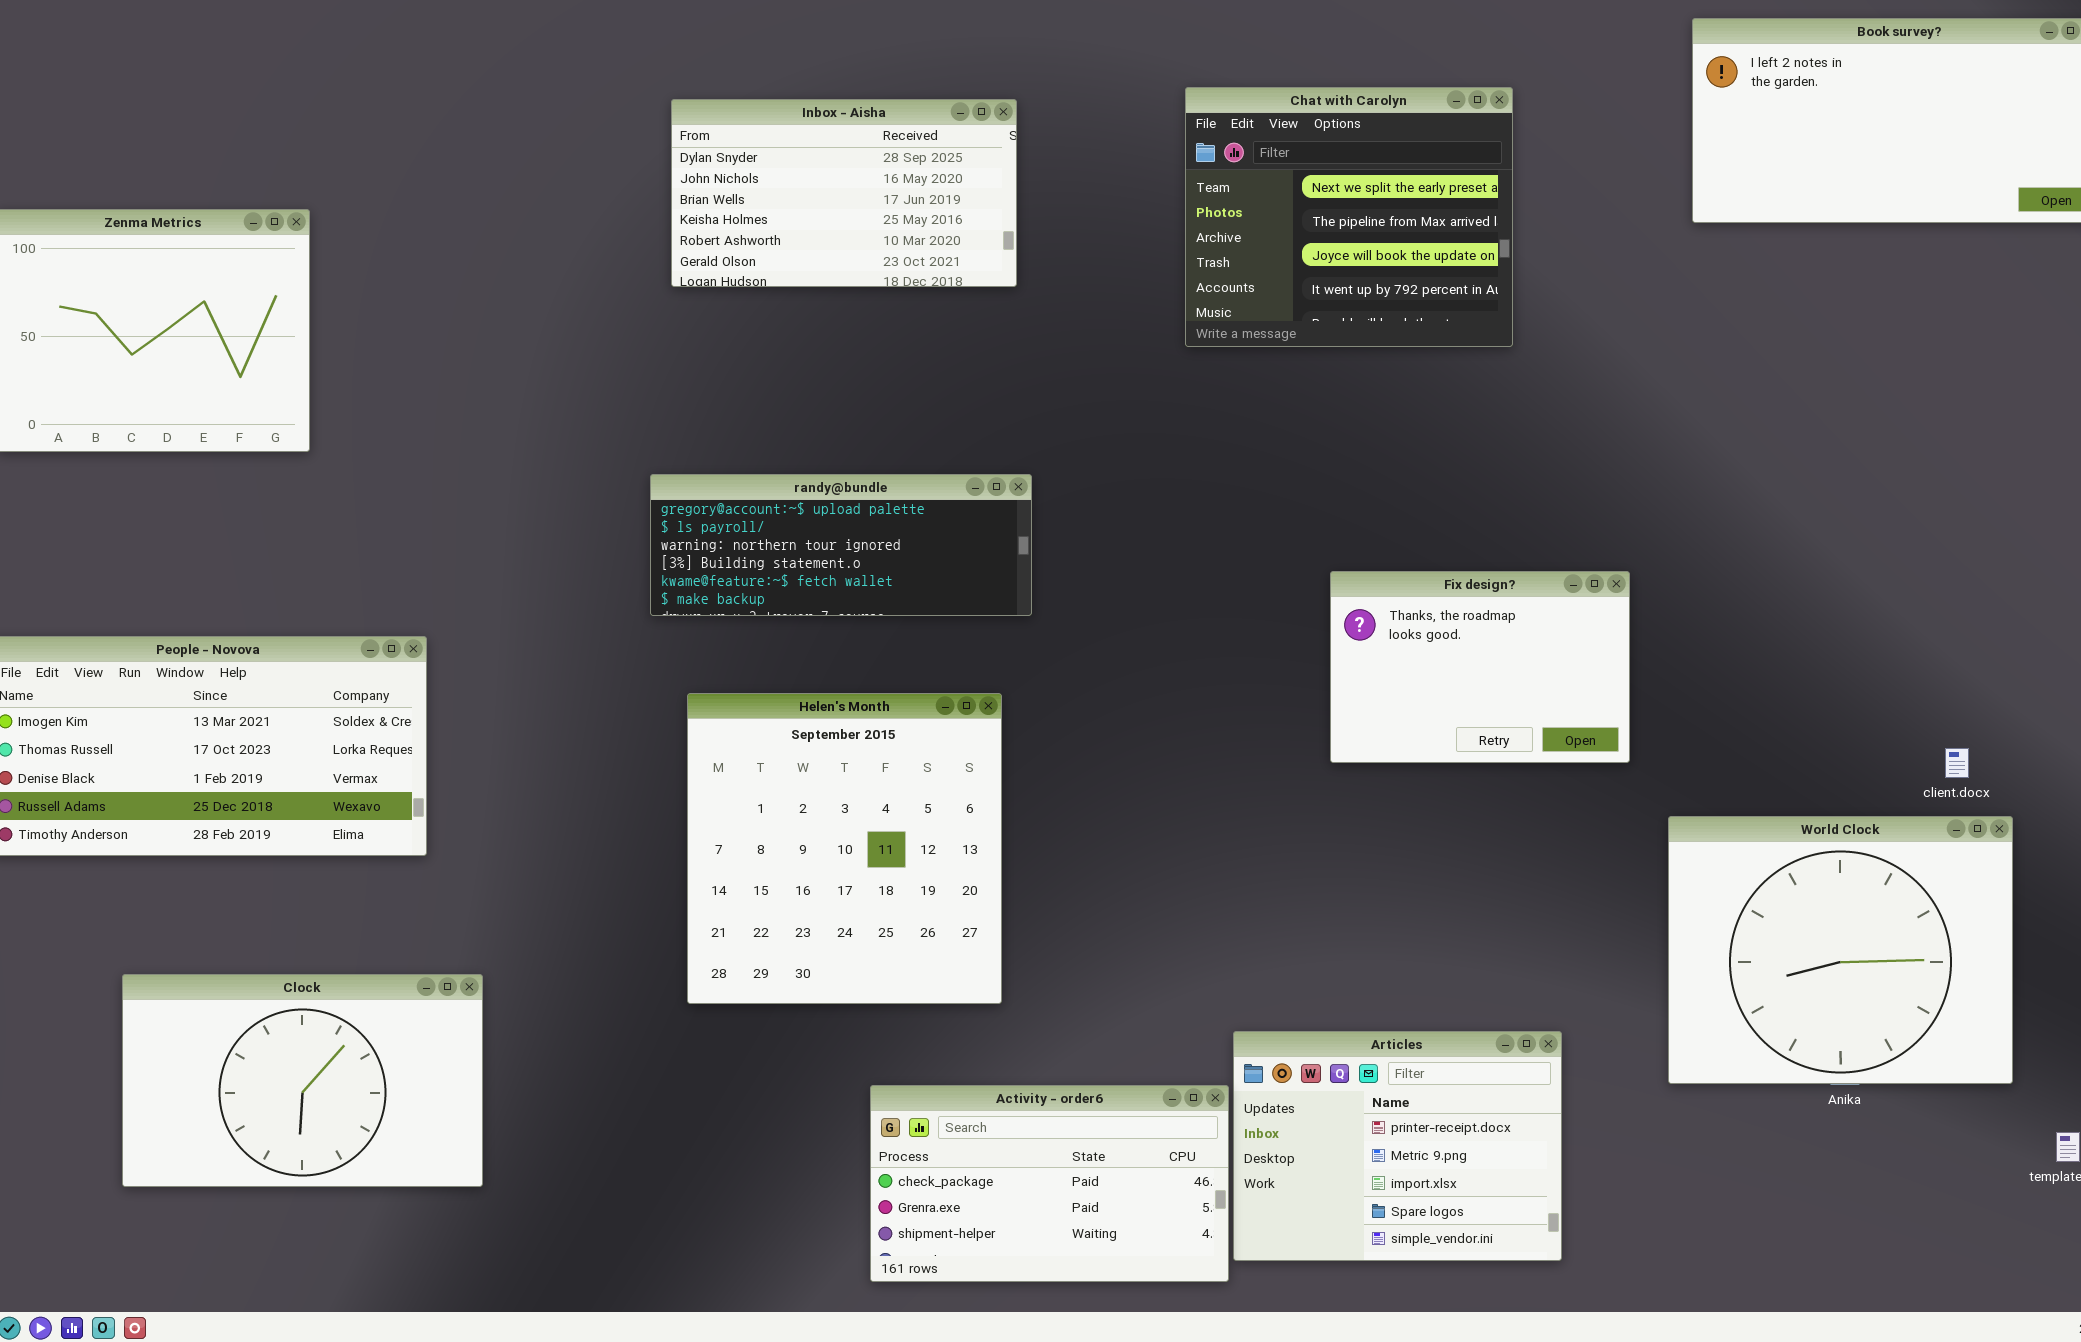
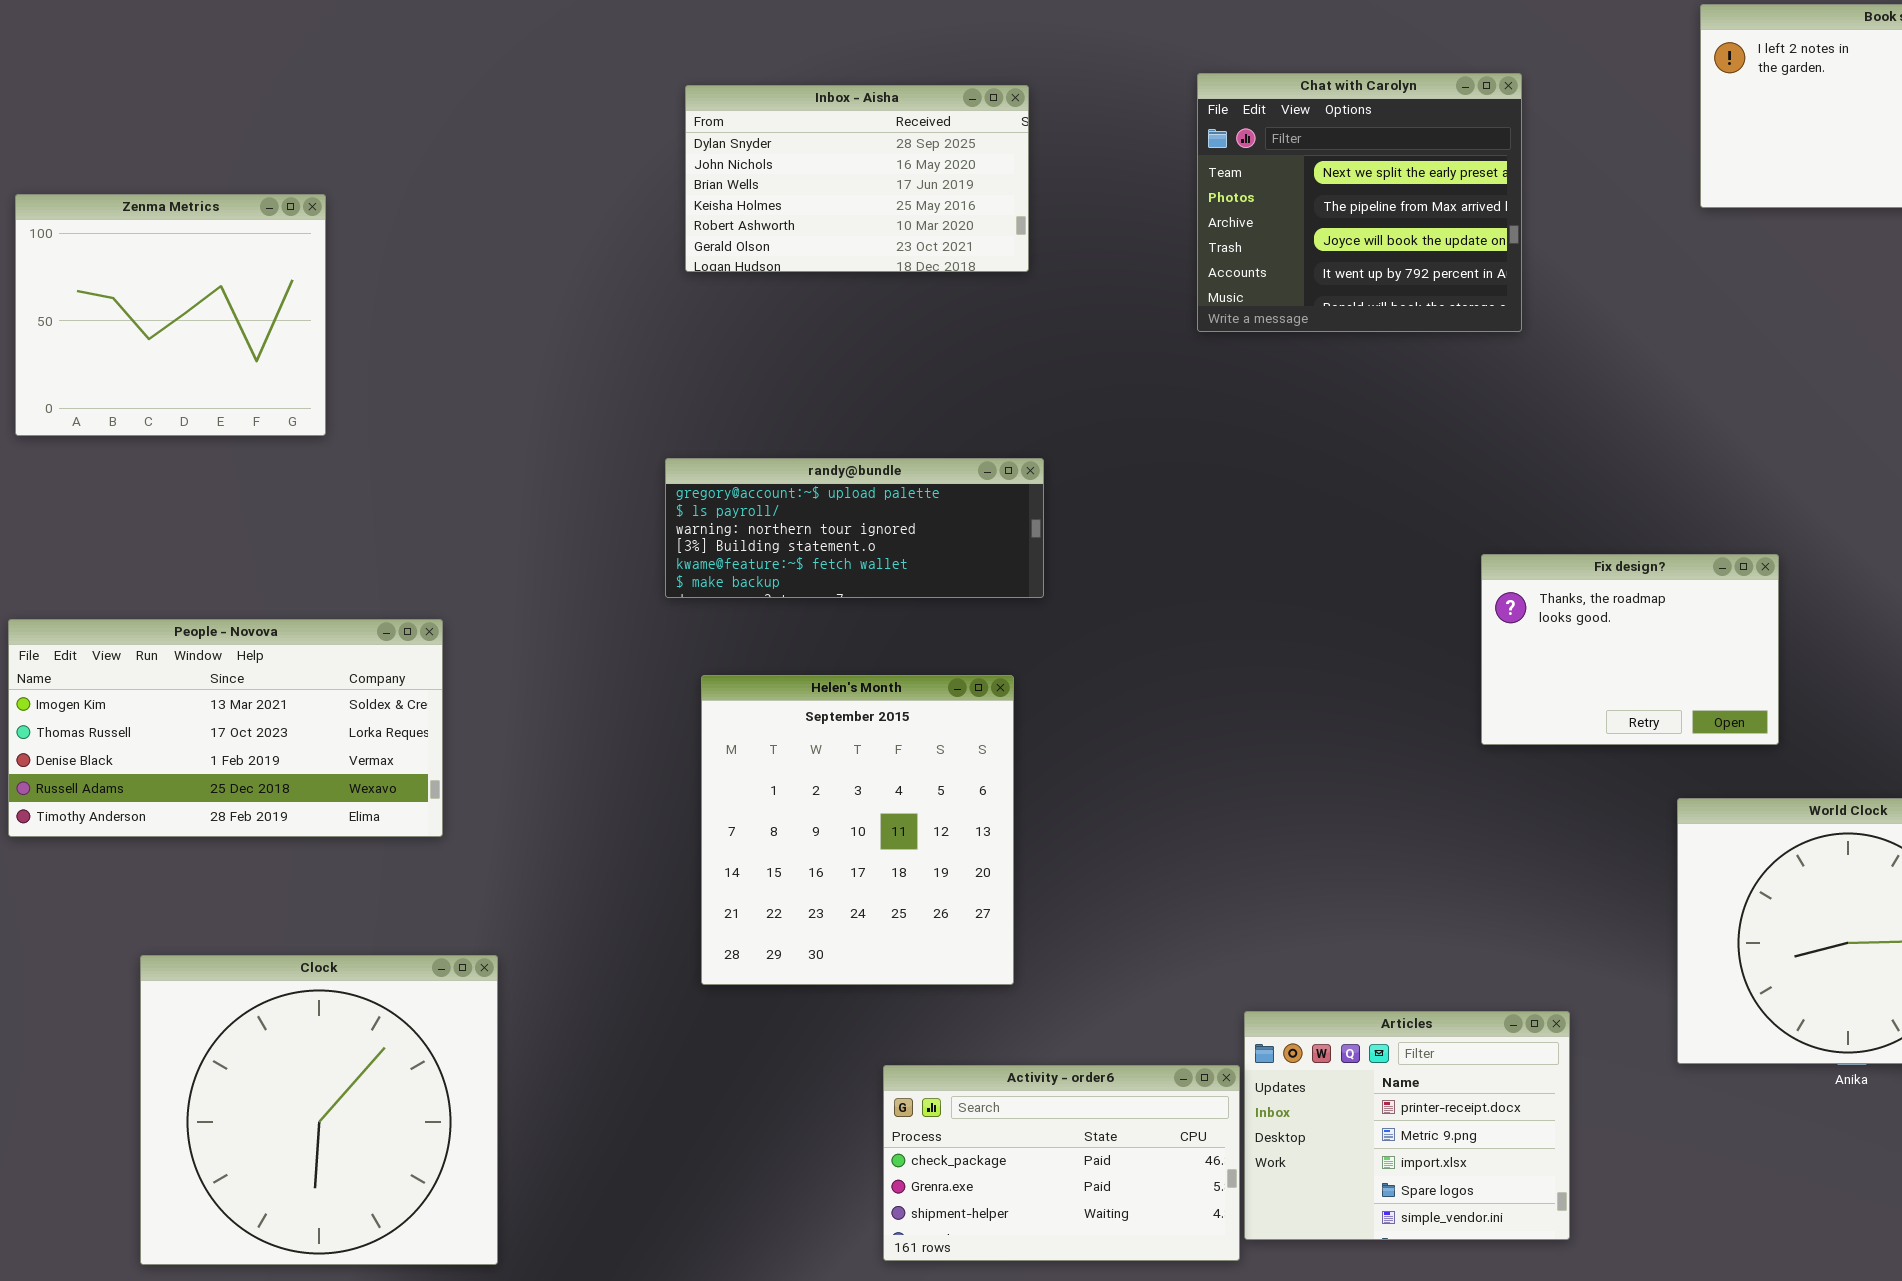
Fix design?: [1330,571,1630,763] -> [1481,554,1779,745], moved
Clock: [122,974,483,1187] -> [140,955,498,1265], resized

